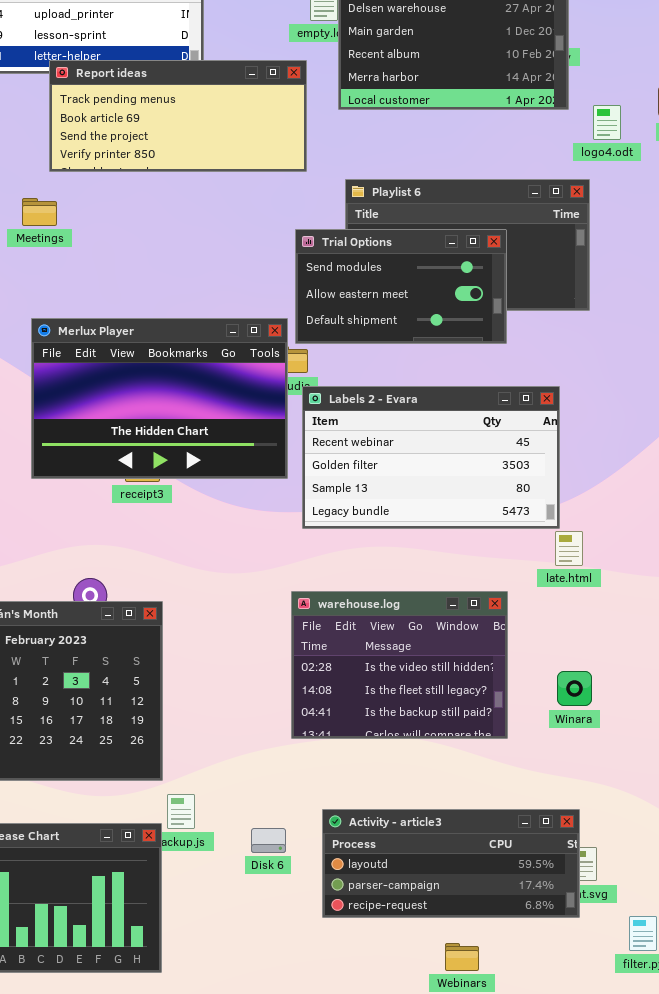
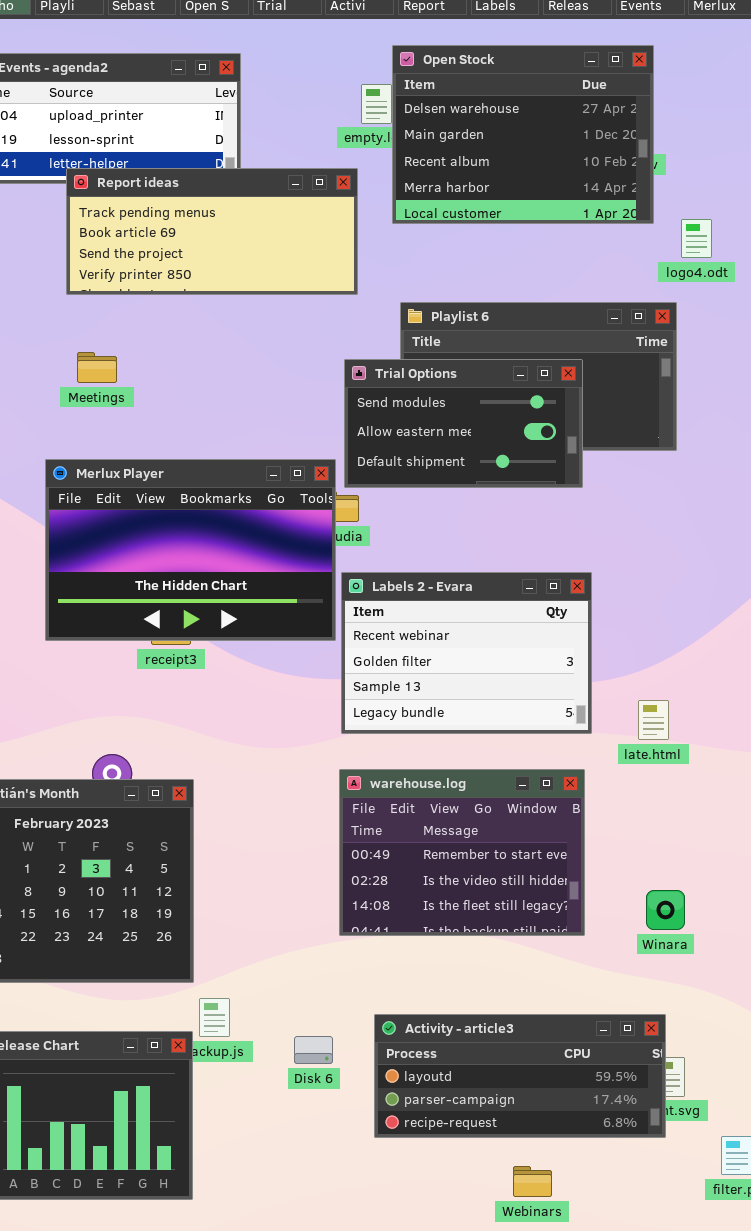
Meetings: [22,198,57,226] -> [77,352,117,383], moved
Labels 2 - Evara: [302,386,560,529] -> [341,572,592,734], moved, resized
warehouse.log: [291,591,508,739] -> [339,769,585,936], scrolled up 1 row
Winara: [557,671,592,706] -> [646,890,685,930], moved

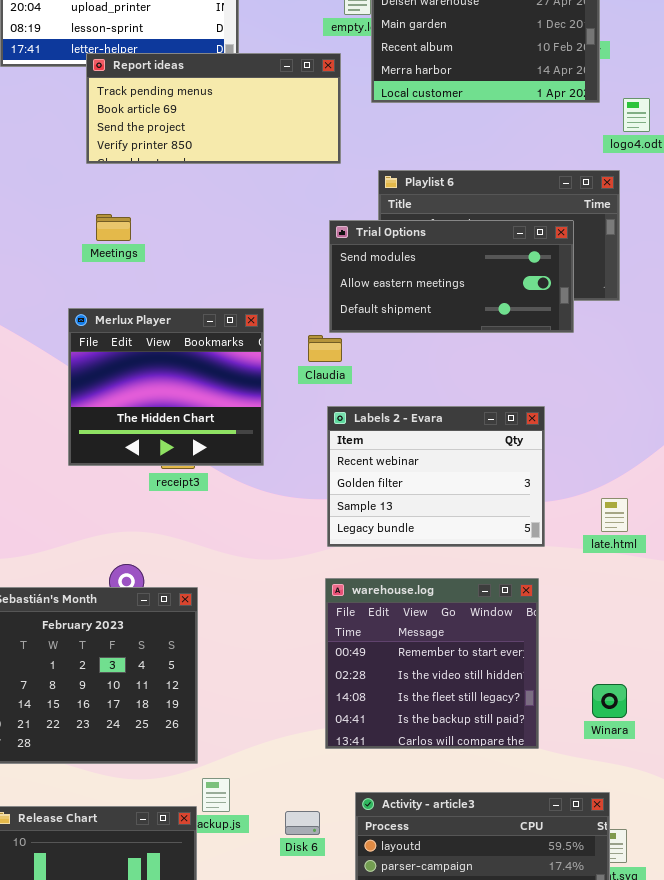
Trial Options: [344,359,583,488] -> [329,220,574,333], resized
Merlux Player: [45,459,336,641] -> [68,308,264,466], resized
late.html: [638,700,669,740] -> [601,498,628,532], moved
warehouse.log: [339,769,585,936] -> [325,578,539,749], resized

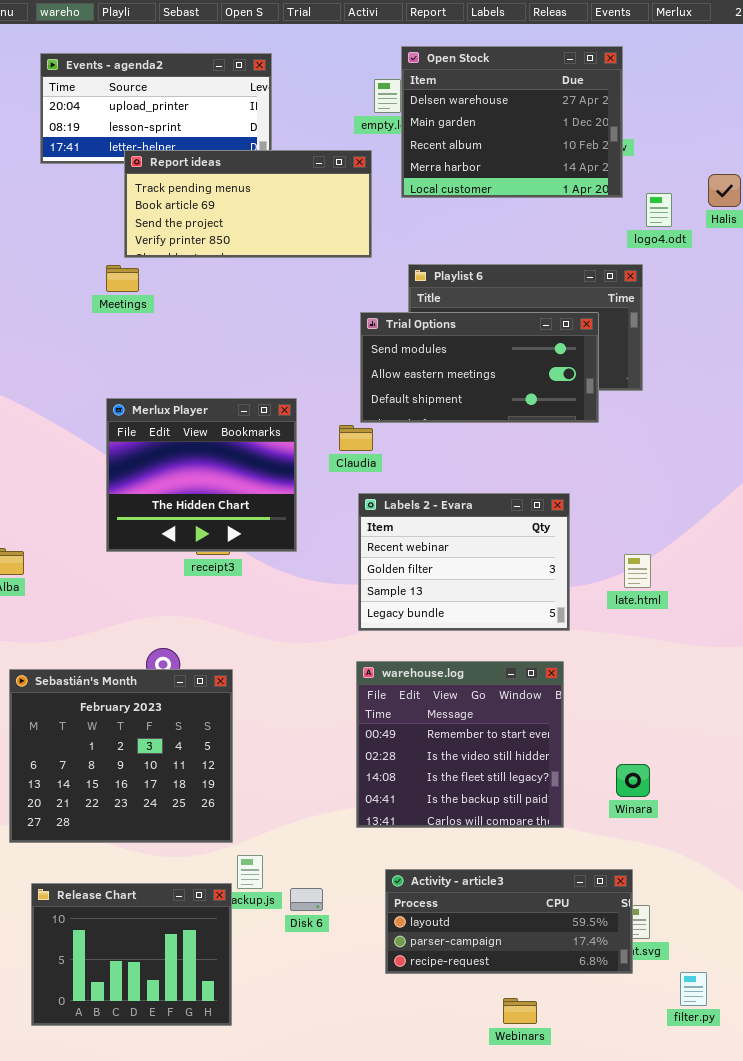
Meetings: [96,214,131,241] -> [106,265,139,292], moved
late.html: [601,498,628,532] -> [624,554,651,588], moved
Disk 6: [285,811,320,835] -> [290,888,323,911], moved

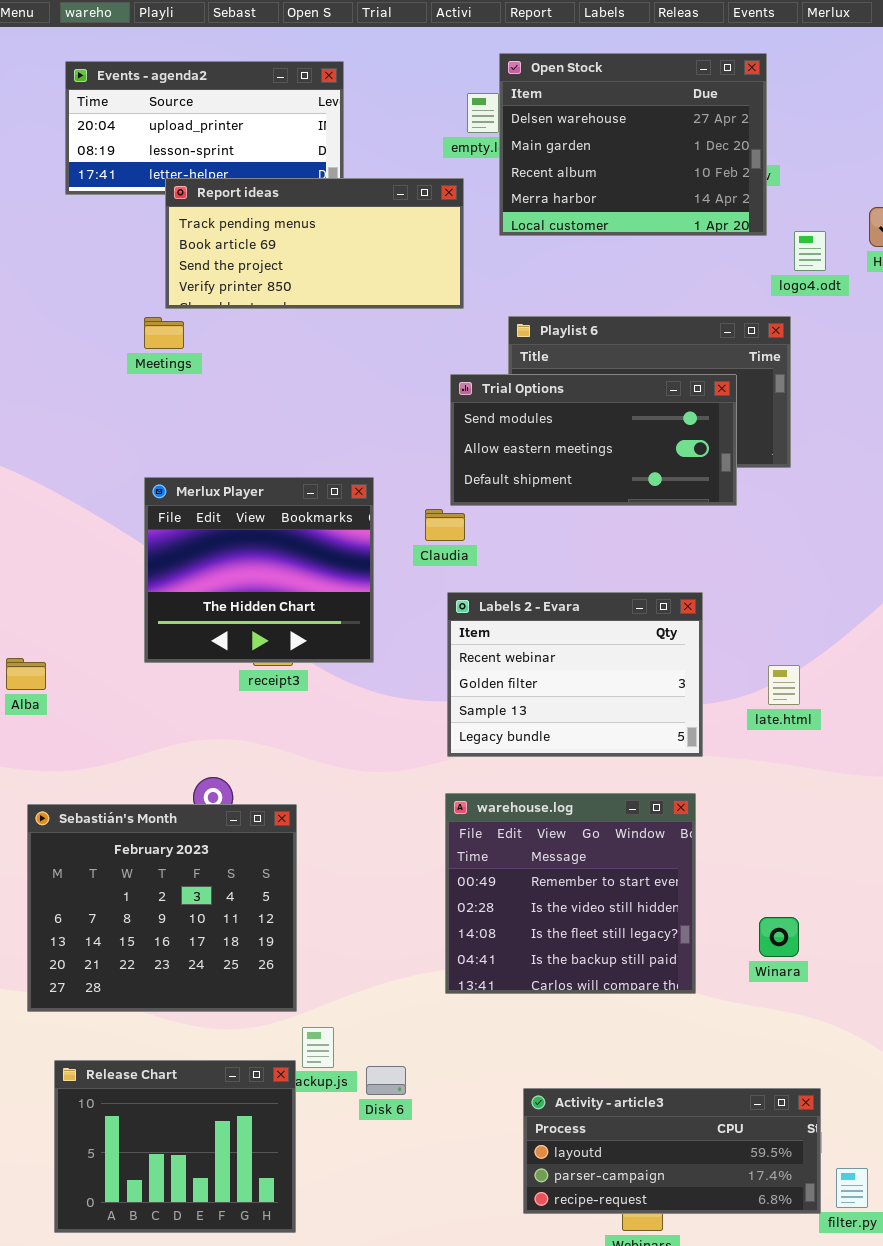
Activity - article3: [385,869,633,974] -> [523,1088,821,1214], moved

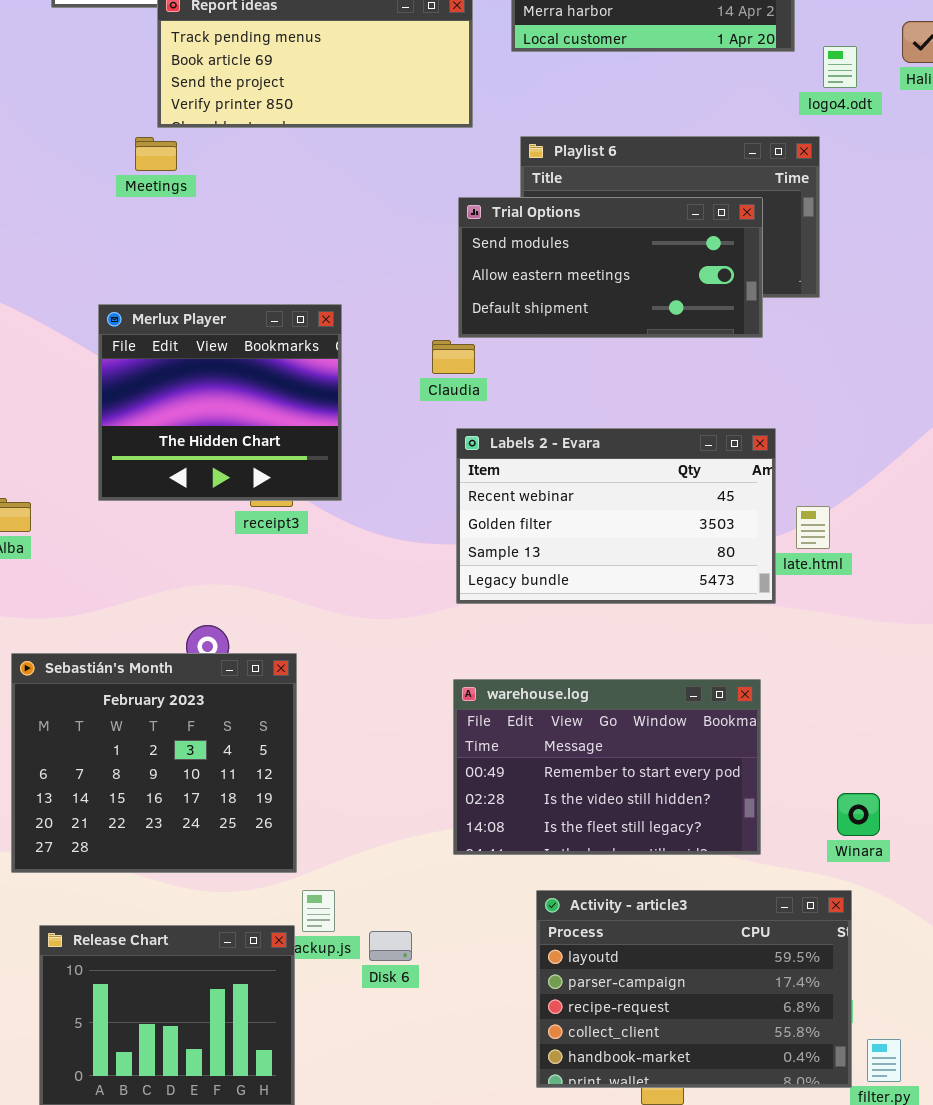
Merlux Player: [144,477,374,663] -> [98,304,342,501], moved
Labels 2 - Evara: [447,592,703,757] -> [456,428,776,604], resized
warehouse.log: [445,793,696,994] -> [453,679,761,855], resized
Winara: [759,917,799,957] -> [837,793,880,836], moved
Activity - article3: [523,1088,821,1214] -> [536,890,852,1088], resized

